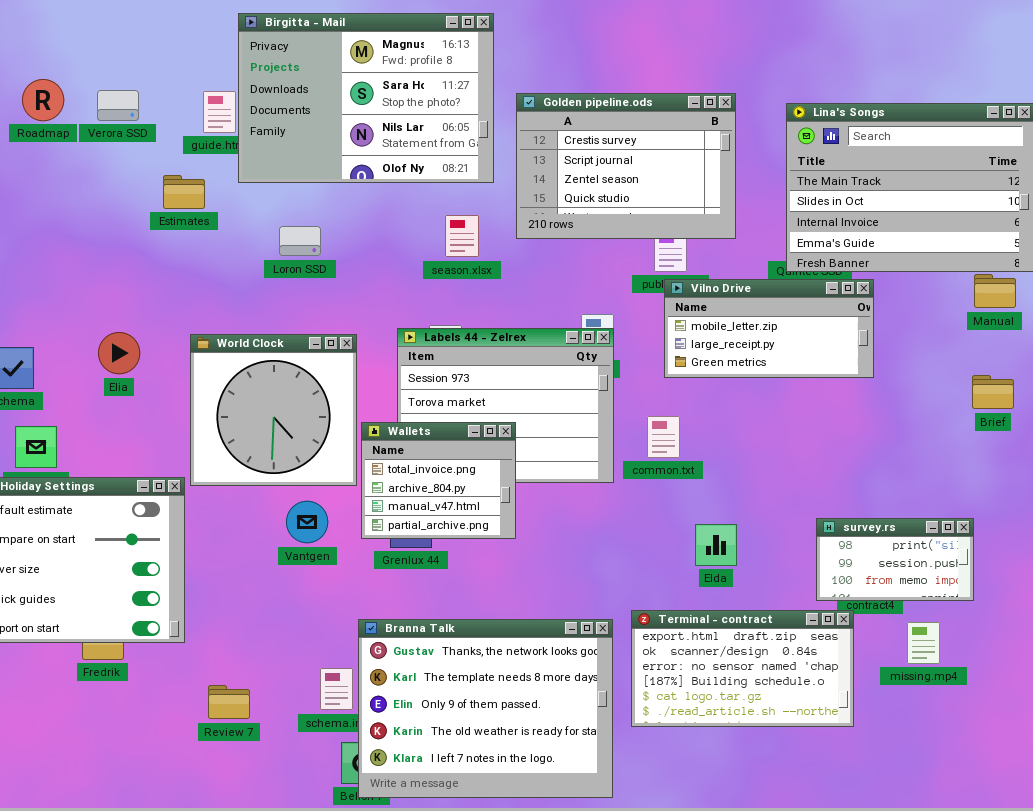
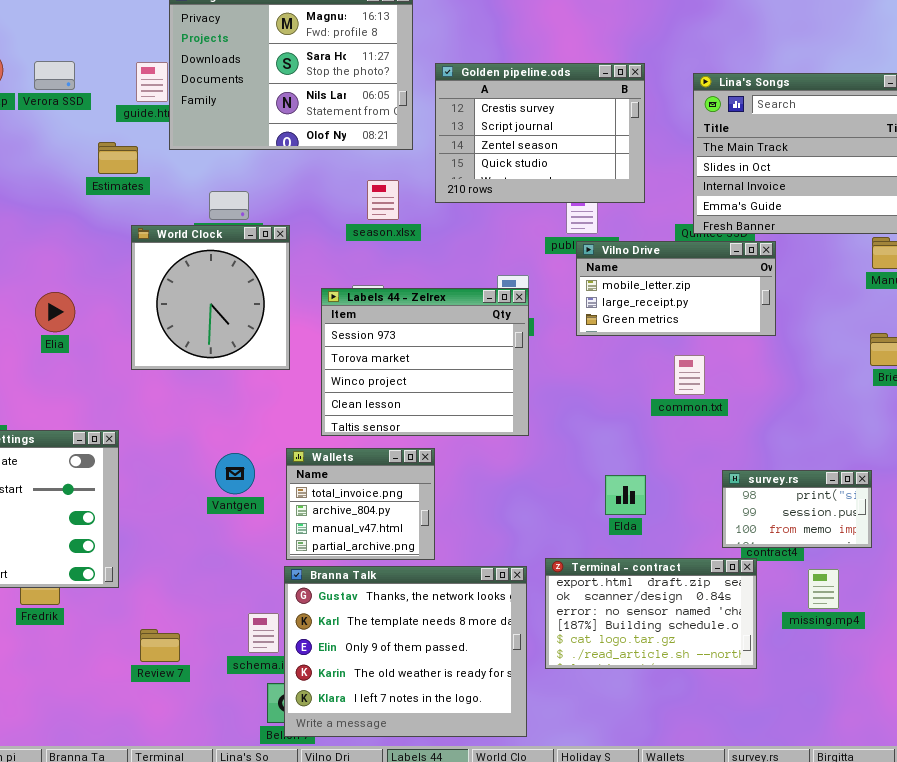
World Clock: [190,334,357,486] -> [131,225,290,370], moved
common.txt: [647,416,680,458] -> [674,355,705,395], moved
Wallets: [361,422,516,539] -> [286,448,435,560], moved

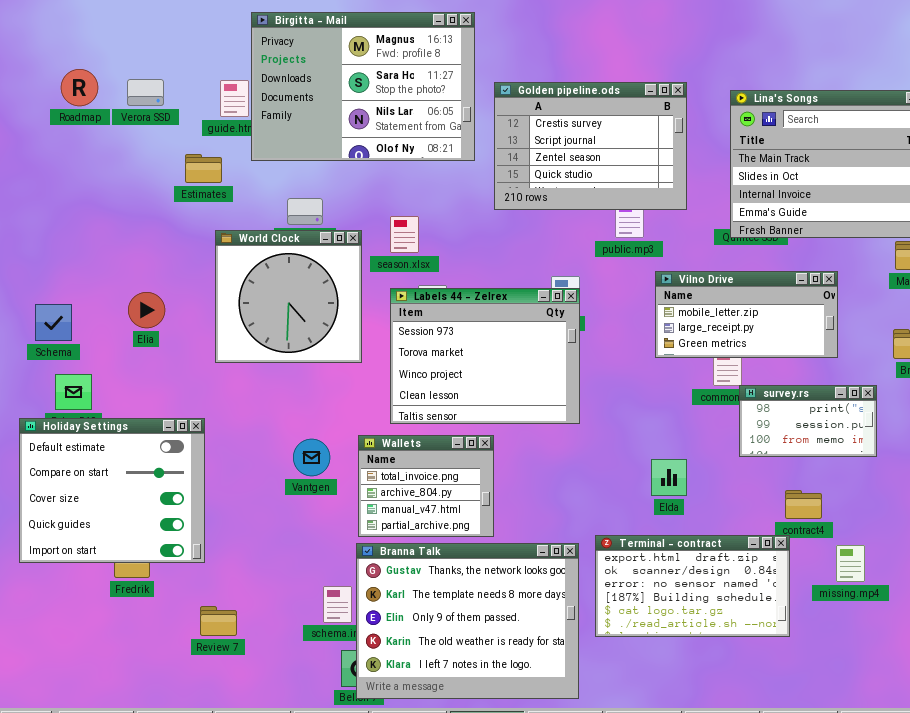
season.xlsx: [367,180,399,220] -> [390,216,419,253], moved
Vilno Drive: [576,241,776,336] -> [655,271,838,358], moved
survey.rs: [722,470,872,548] -> [739,385,877,457], moved
Review 7: [140,629,180,662] -> [200,606,237,636], moved

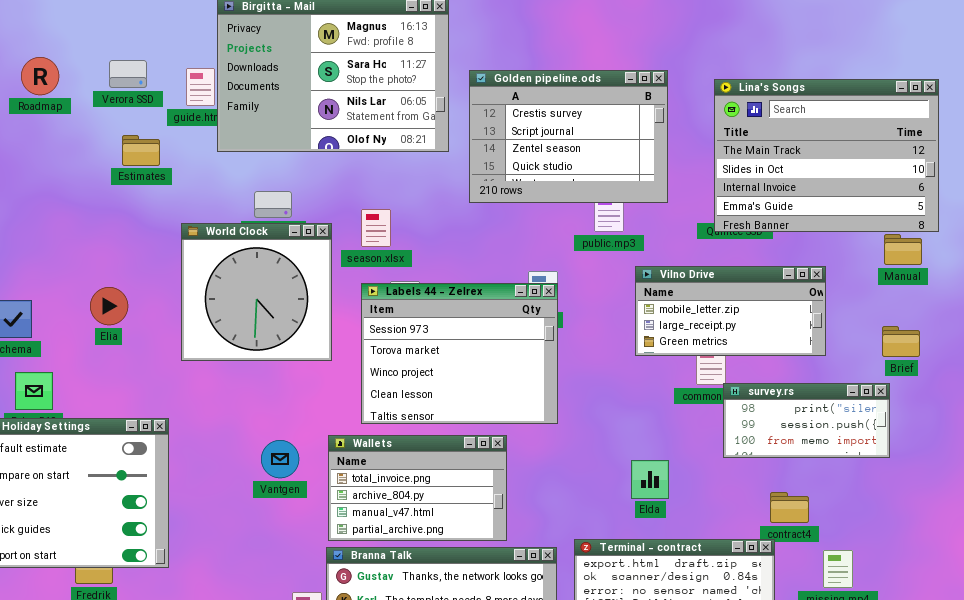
Verora SSD: [127,79,164,106] -> [109,60,147,88], moved
Estimates: [185,154,222,183] -> [122,135,160,166], moved
survey.rs: [739,385,877,457] -> [723,383,890,458], resized
Wallets: [358,435,494,537] -> [328,435,507,541], resized

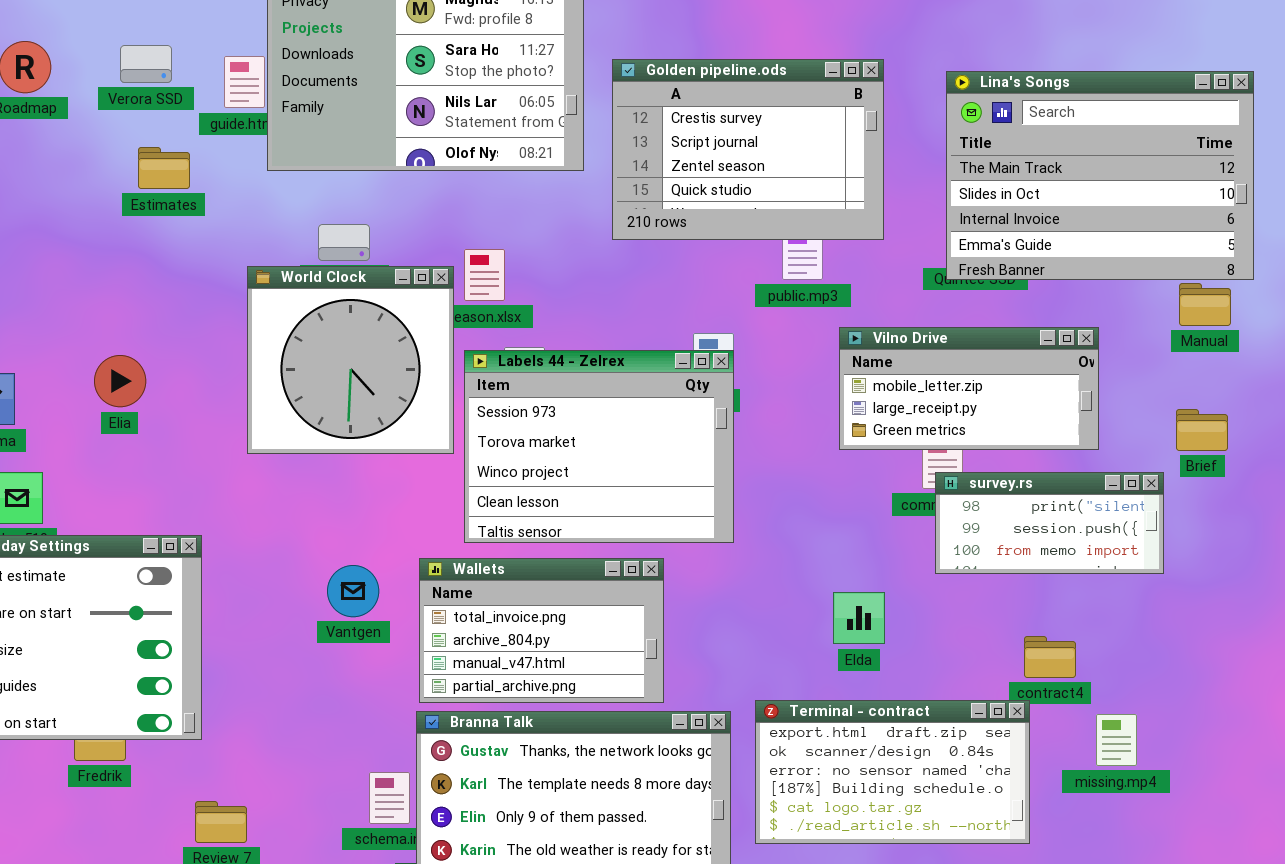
World Clock: [181,223,332,361] -> [247,266,454,454], moved
survey.rs: [723,383,890,458] -> [935,472,1164,574], moved

